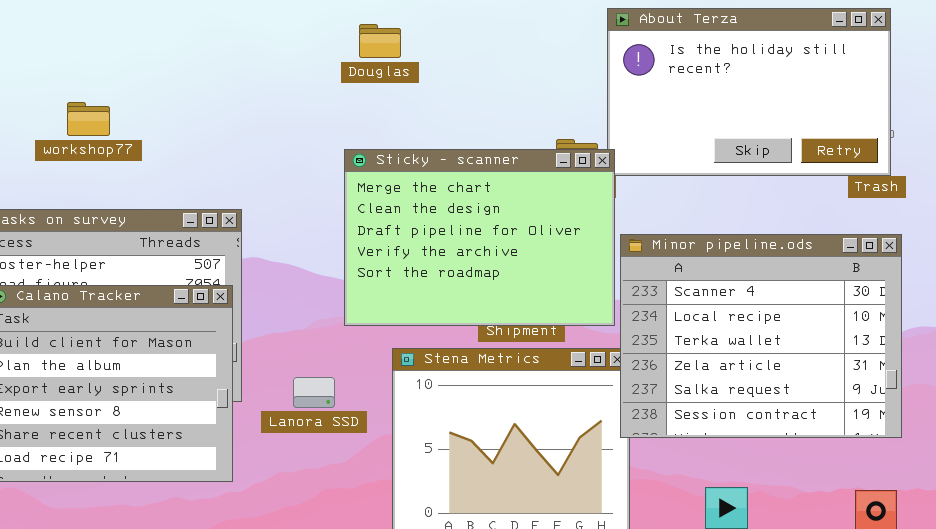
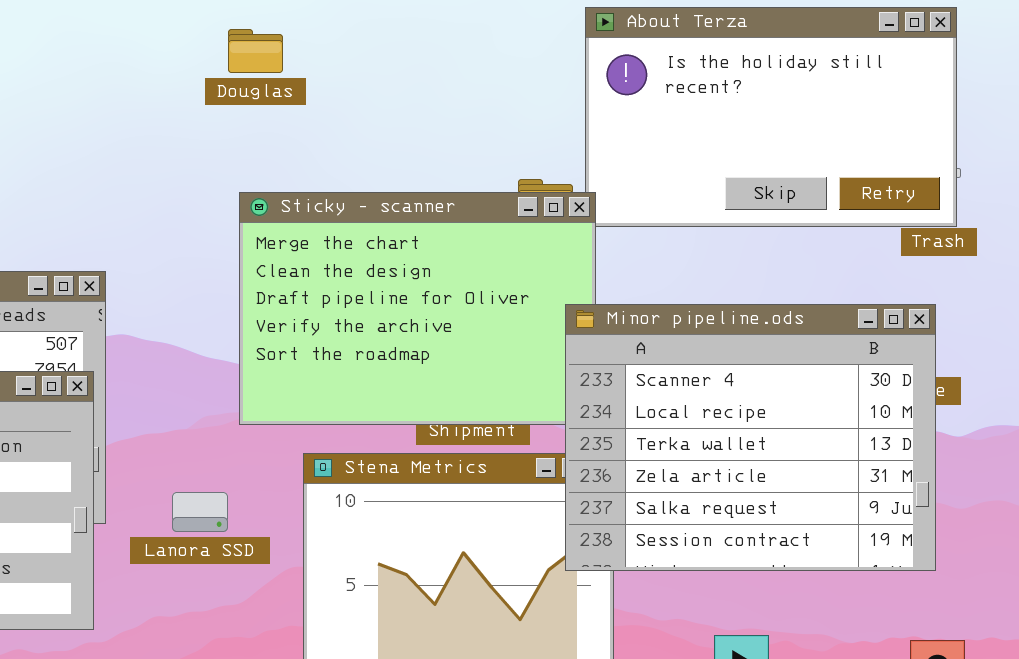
Douglas: [359,24,401,58] -> [228,29,283,73], moved
Minor pipeline.ods: [620,234,902,438] -> [565,304,936,571], moved

